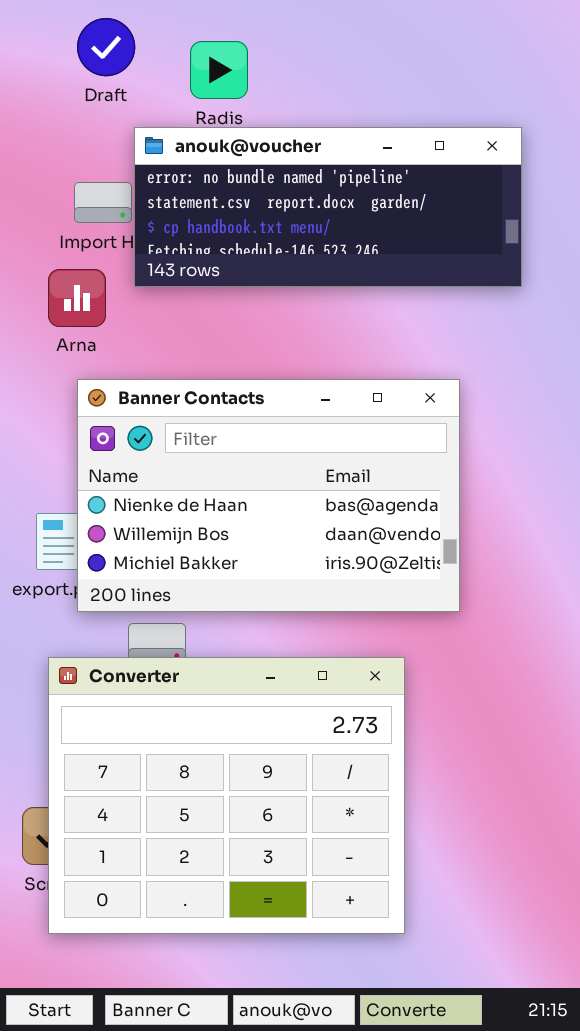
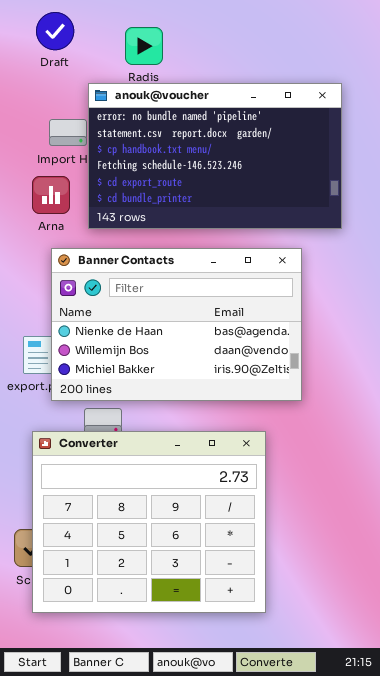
Draft: [77,18,135,76] -> [36,12,74,50], moved
anouk@voucher: [134,127,522,287] -> [88,83,342,229], resized

